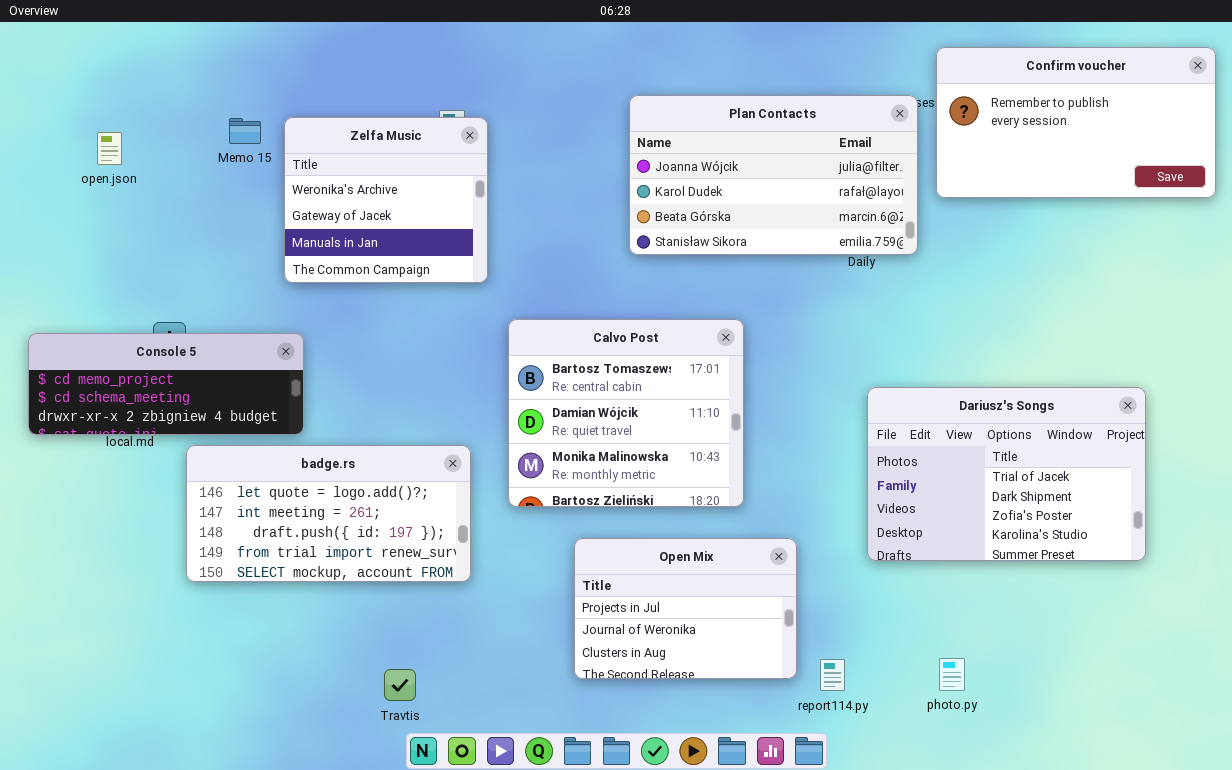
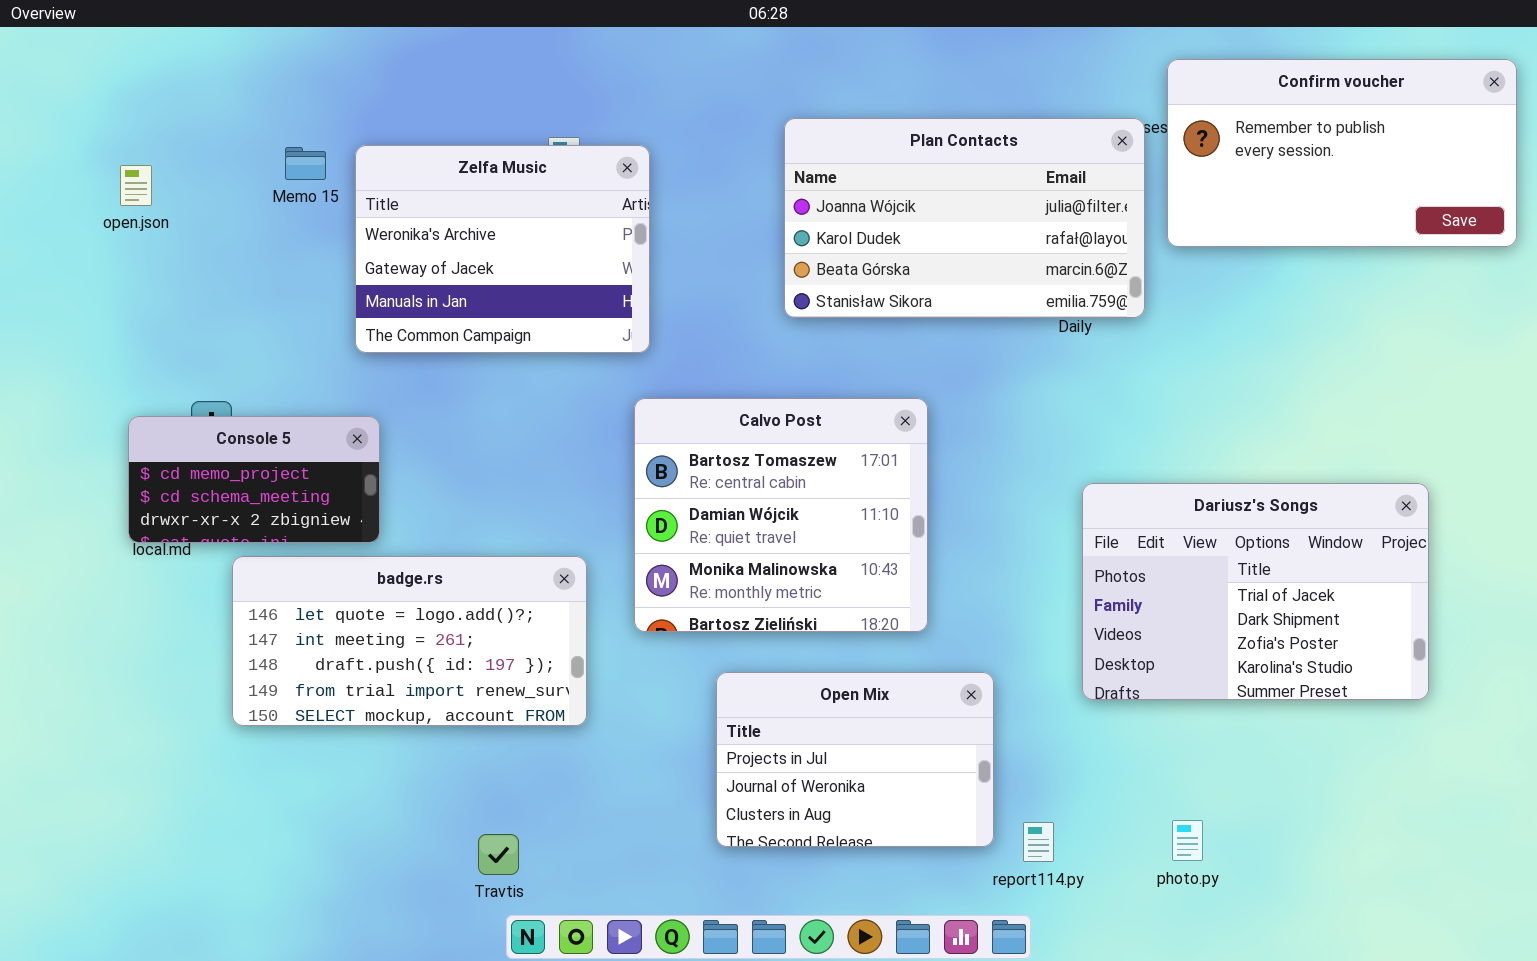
Zelfa Music: [284,117,488,283] -> [355,145,650,353], resized
Console 5: [28,333,304,435] -> [128,416,380,543], resized

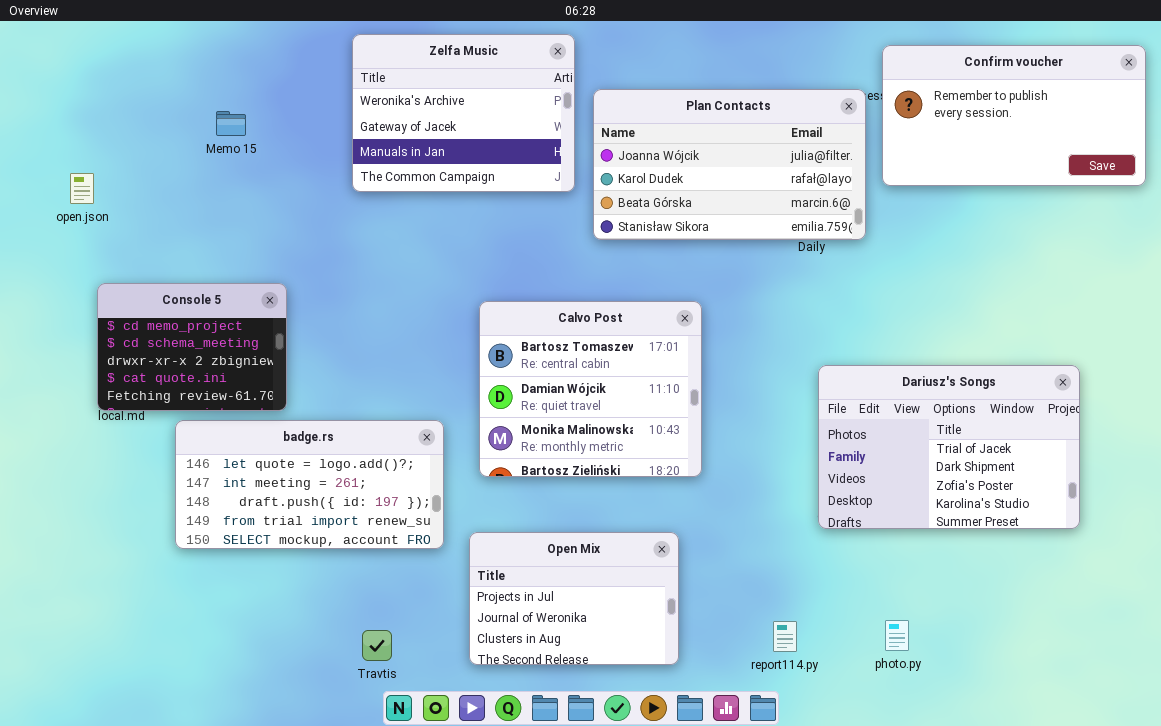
Zelfa Music: [355,145,650,353] -> [352,34,575,192], moved
open.json: [120,165,152,206] -> [70,173,94,204], moved
Console 5: [128,416,380,543] -> [97,283,287,411], resized
Open Mix: [716,672,994,847] -> [469,532,679,665], moved

